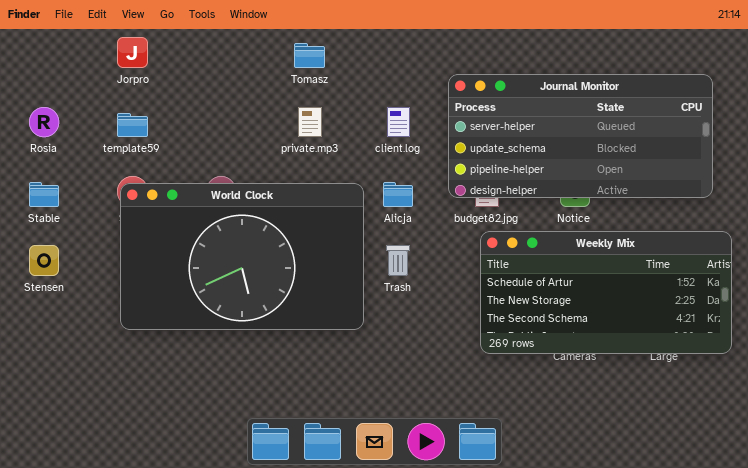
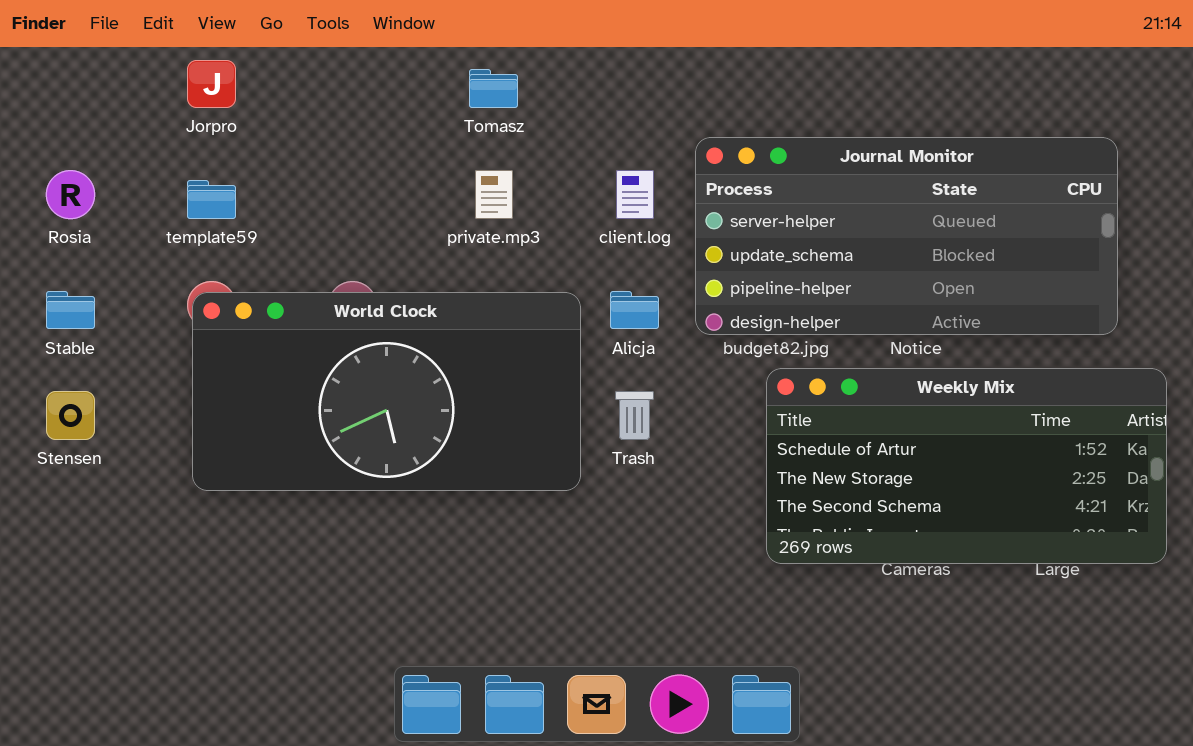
Journal Monitor: [448,74,713,198] -> [695,137,1118,335], moved
World Clock: [120,183,364,330] -> [192,292,581,491], resized

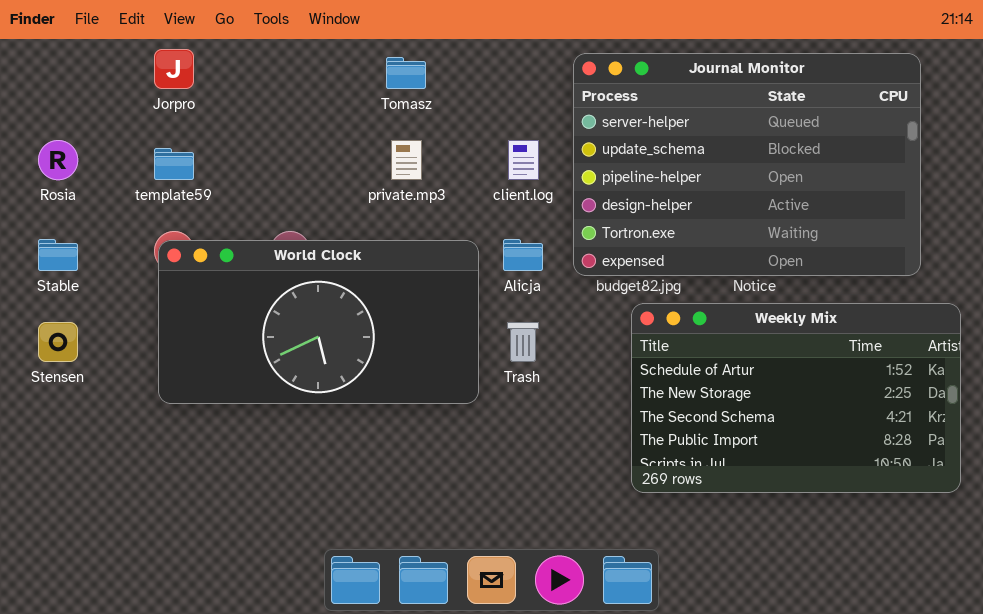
Journal Monitor: [695,137,1118,335] -> [573,53,921,276], resized
Weekly Mix: [766,368,1167,564] -> [631,303,961,493], resized

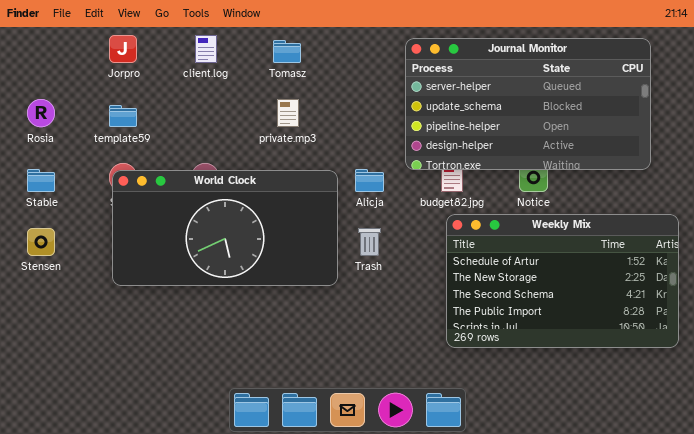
Journal Monitor: [573,53,921,276] -> [405,38,651,170], resized
client.log: [508,140,539,180] -> [195,35,217,63], moved

